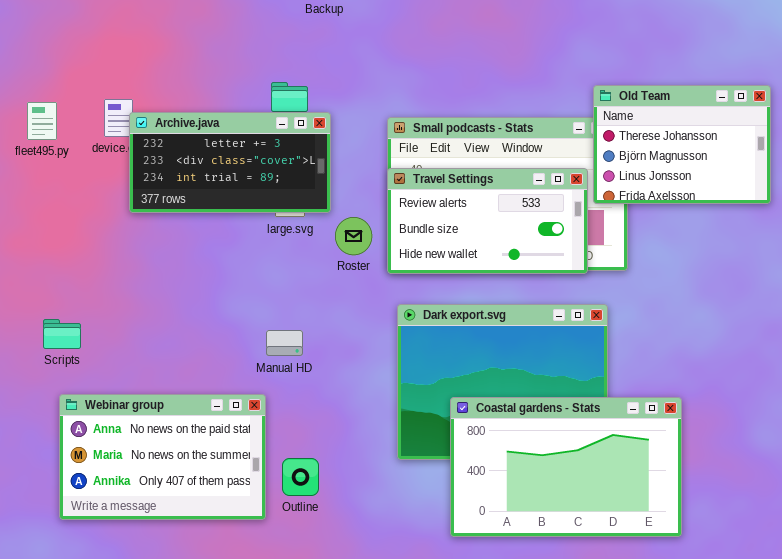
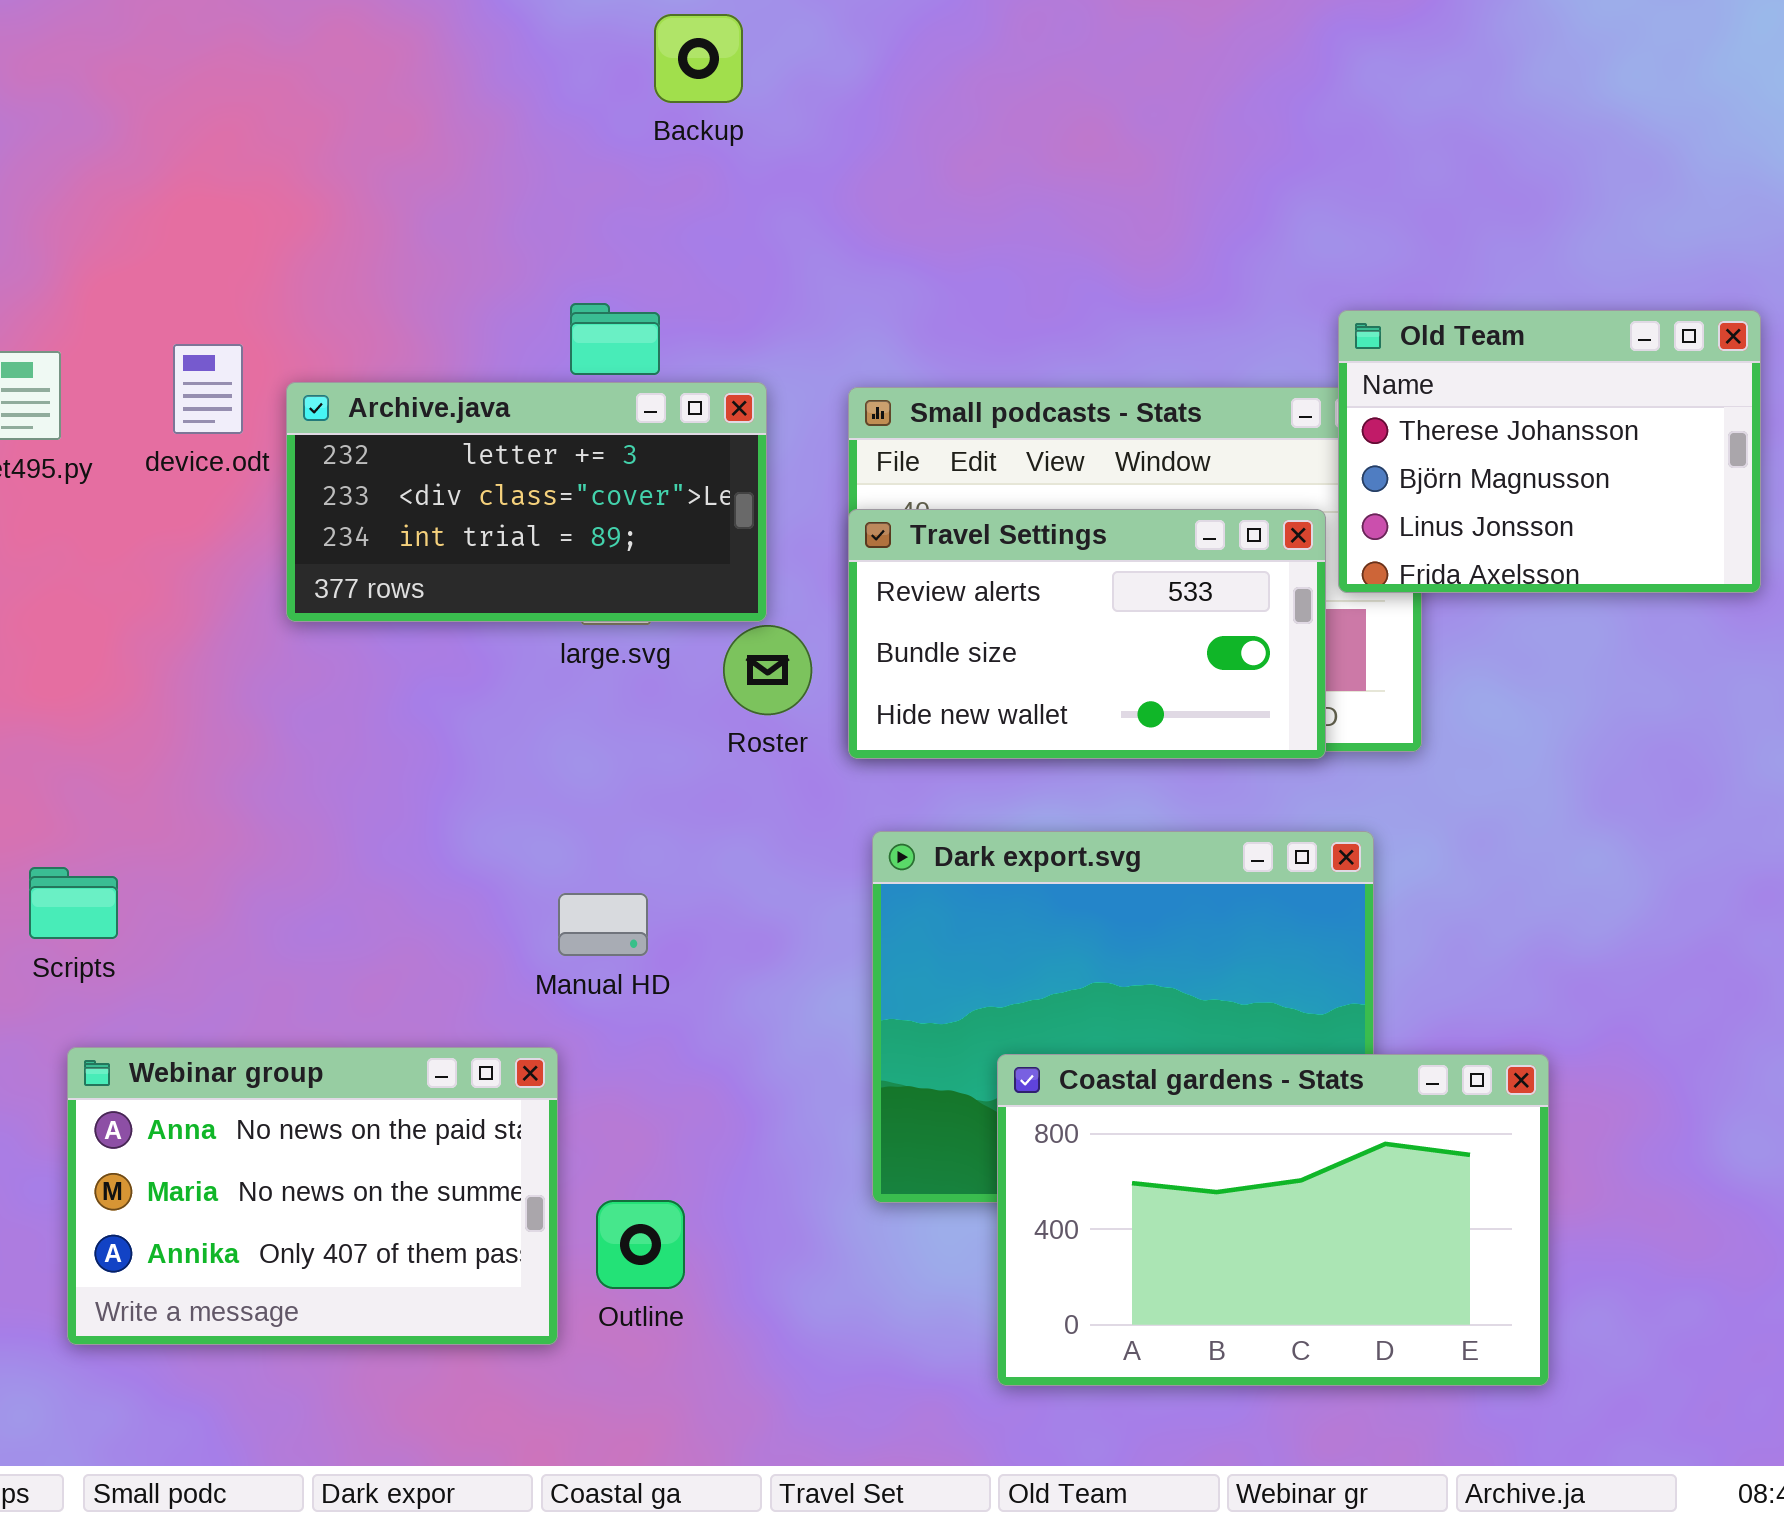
Archive.java: [129,112,331,213] -> [286,382,767,622], moved

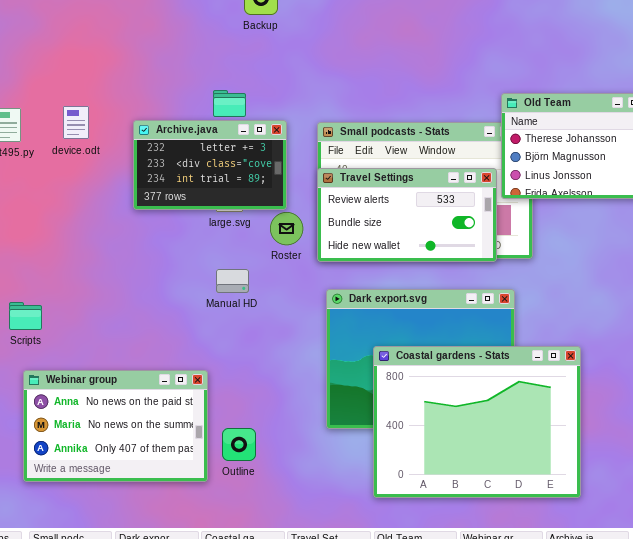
Archive.java: [286,382,767,622] -> [133,120,287,210], resized
Manual HD: [558,893,648,956] -> [216,269,249,293], moved
Coastal gardens - Stats: [997,1054,1549,1386] -> [373,346,581,498], resized

